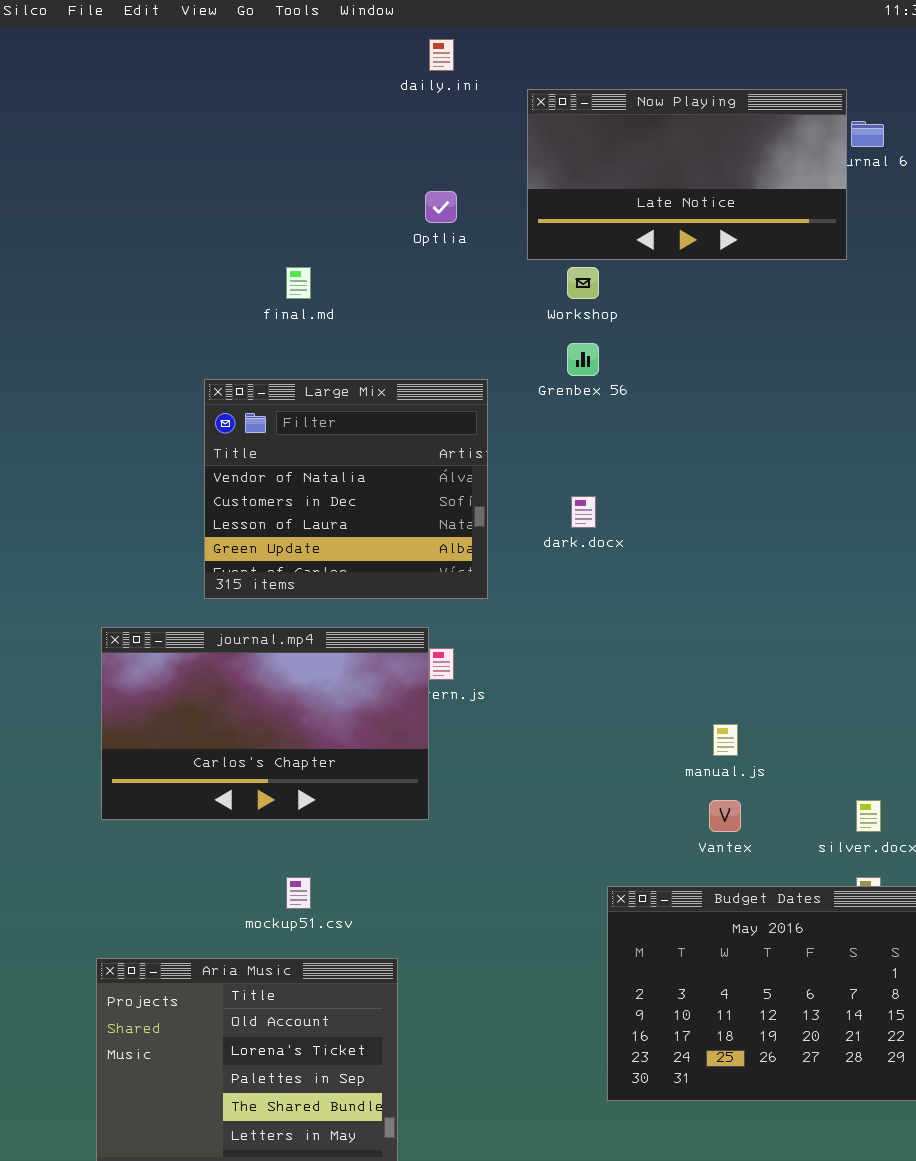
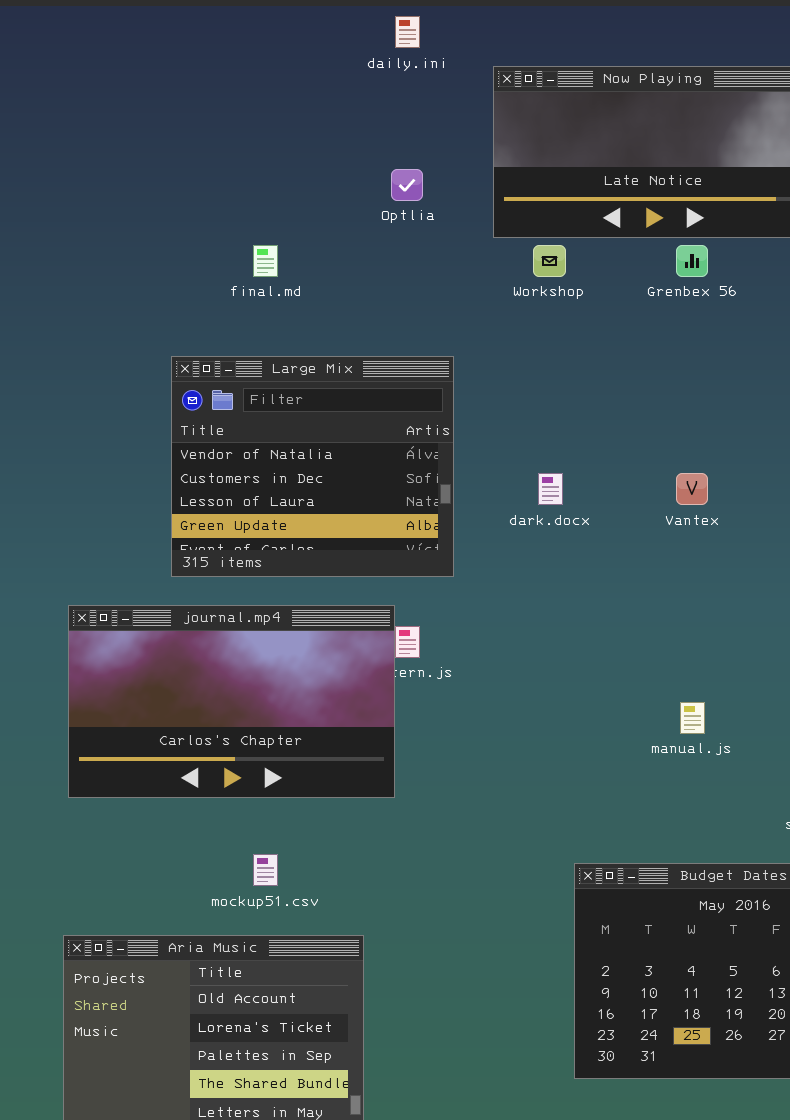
Grenbex 56: [567,343,599,376] -> [676,245,708,277], moved
Vantex: [709,800,741,832] -> [676,473,708,505], moved

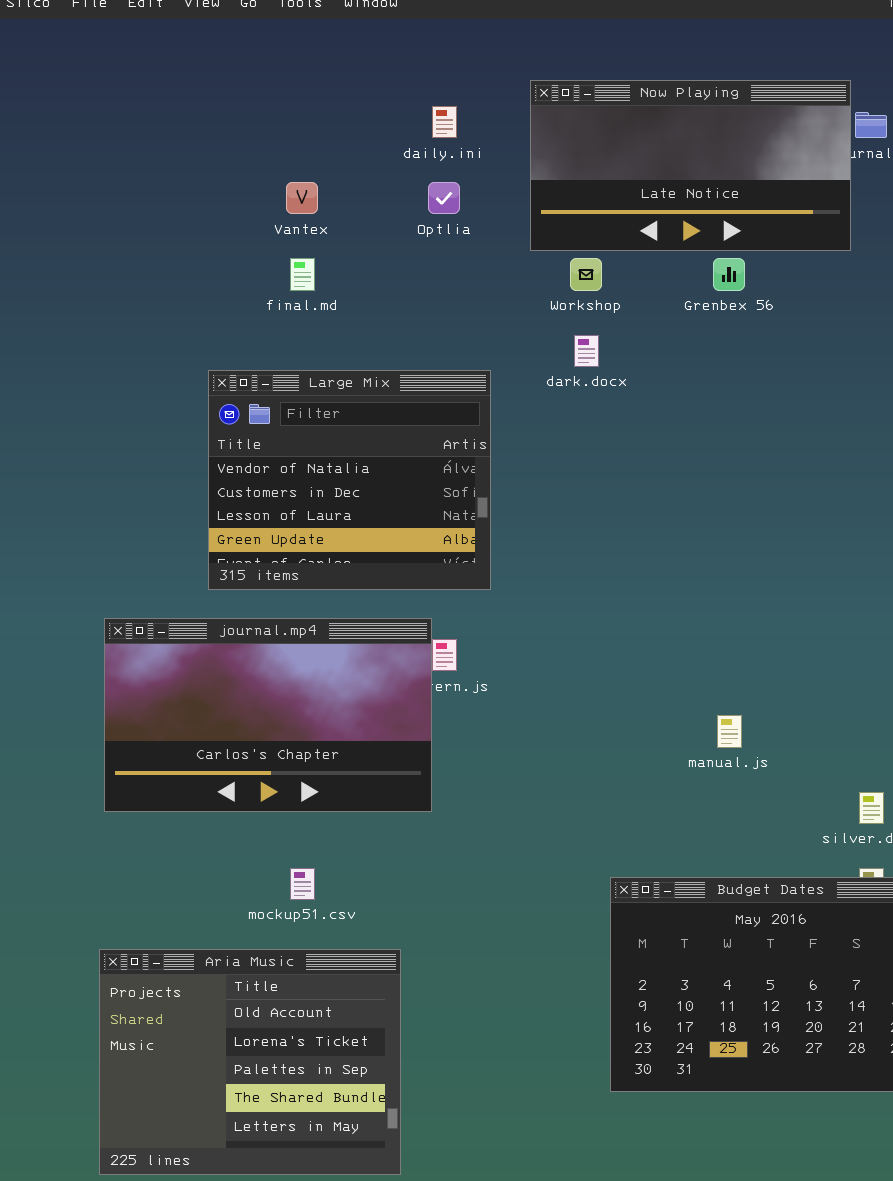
daily.ini: [395,16,420,48] -> [432,106,457,138], moved
dark.docx: [538,473,563,505] -> [574,335,599,367], moved
Vantex: [676,473,708,505] -> [286,182,318,214], moved

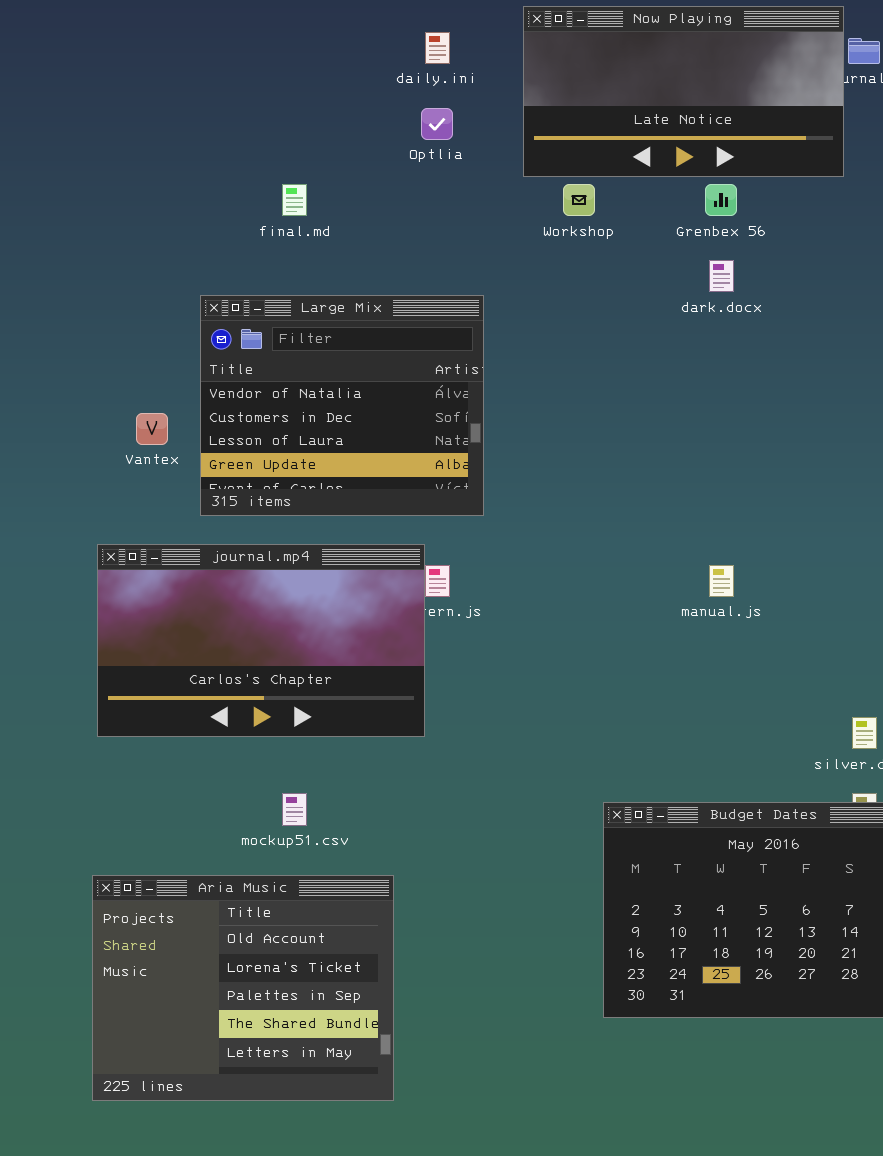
Vantex: [286,182,318,214] -> [136,413,168,445], moved
dark.docx: [574,335,599,367] -> [709,260,734,292], moved
manual.js: [717,715,742,748] -> [709,565,734,597], moved

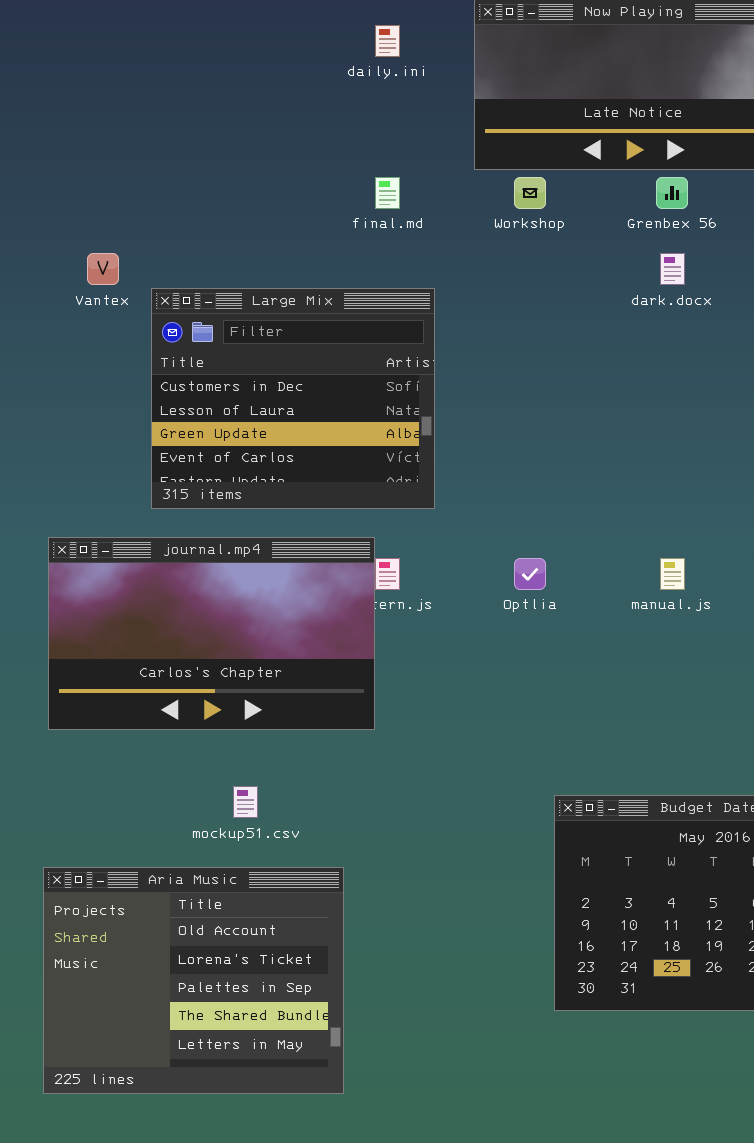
Optlia: [421,108,453,140] -> [514,558,546,590], moved
final.md: [282,184,307,216] -> [375,177,400,209], moved
Large Mix: [200,295,484,516] -> [151,288,435,509], scrolled down 1 row
Vantex: [136,413,168,445] -> [87,253,119,285], moved

